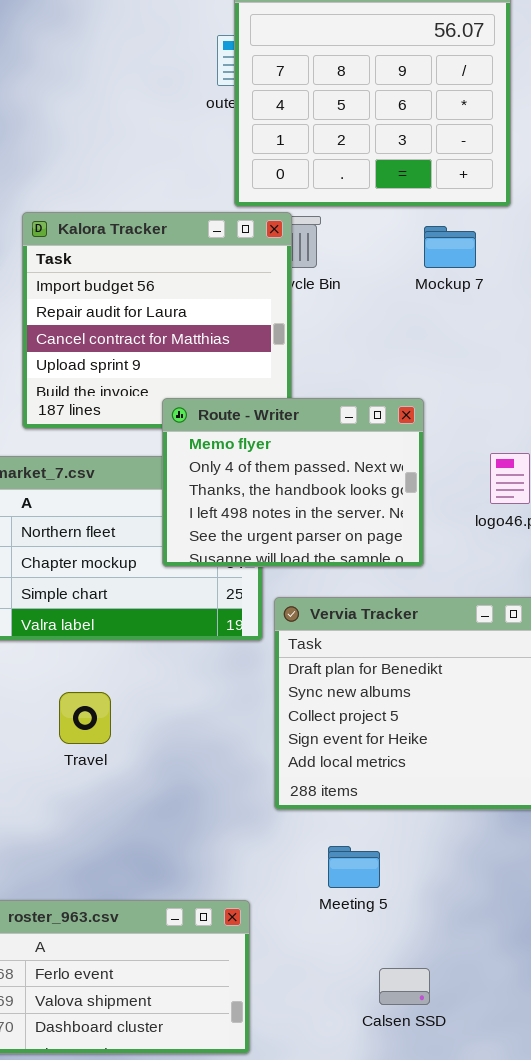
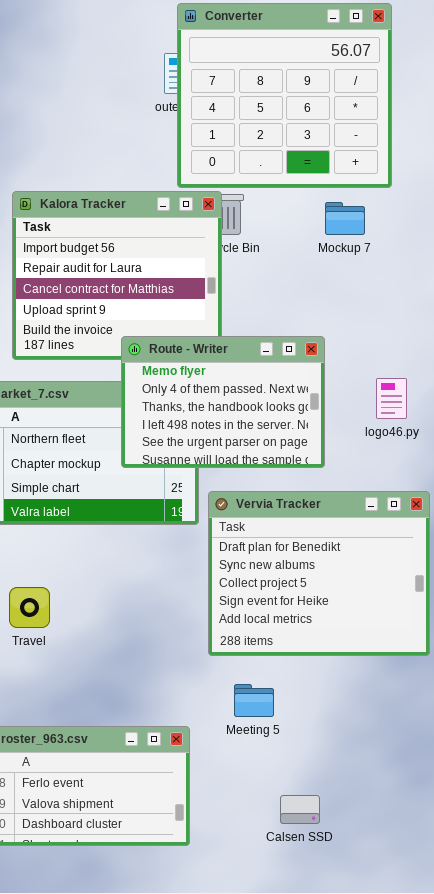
Travel: [59,692,111,744] -> [9,587,50,628], moved
Meeting 5: [328,846,380,888] -> [234,684,274,717], moved
Calsen SSD: [379,968,430,1005] -> [280,795,320,824], moved

